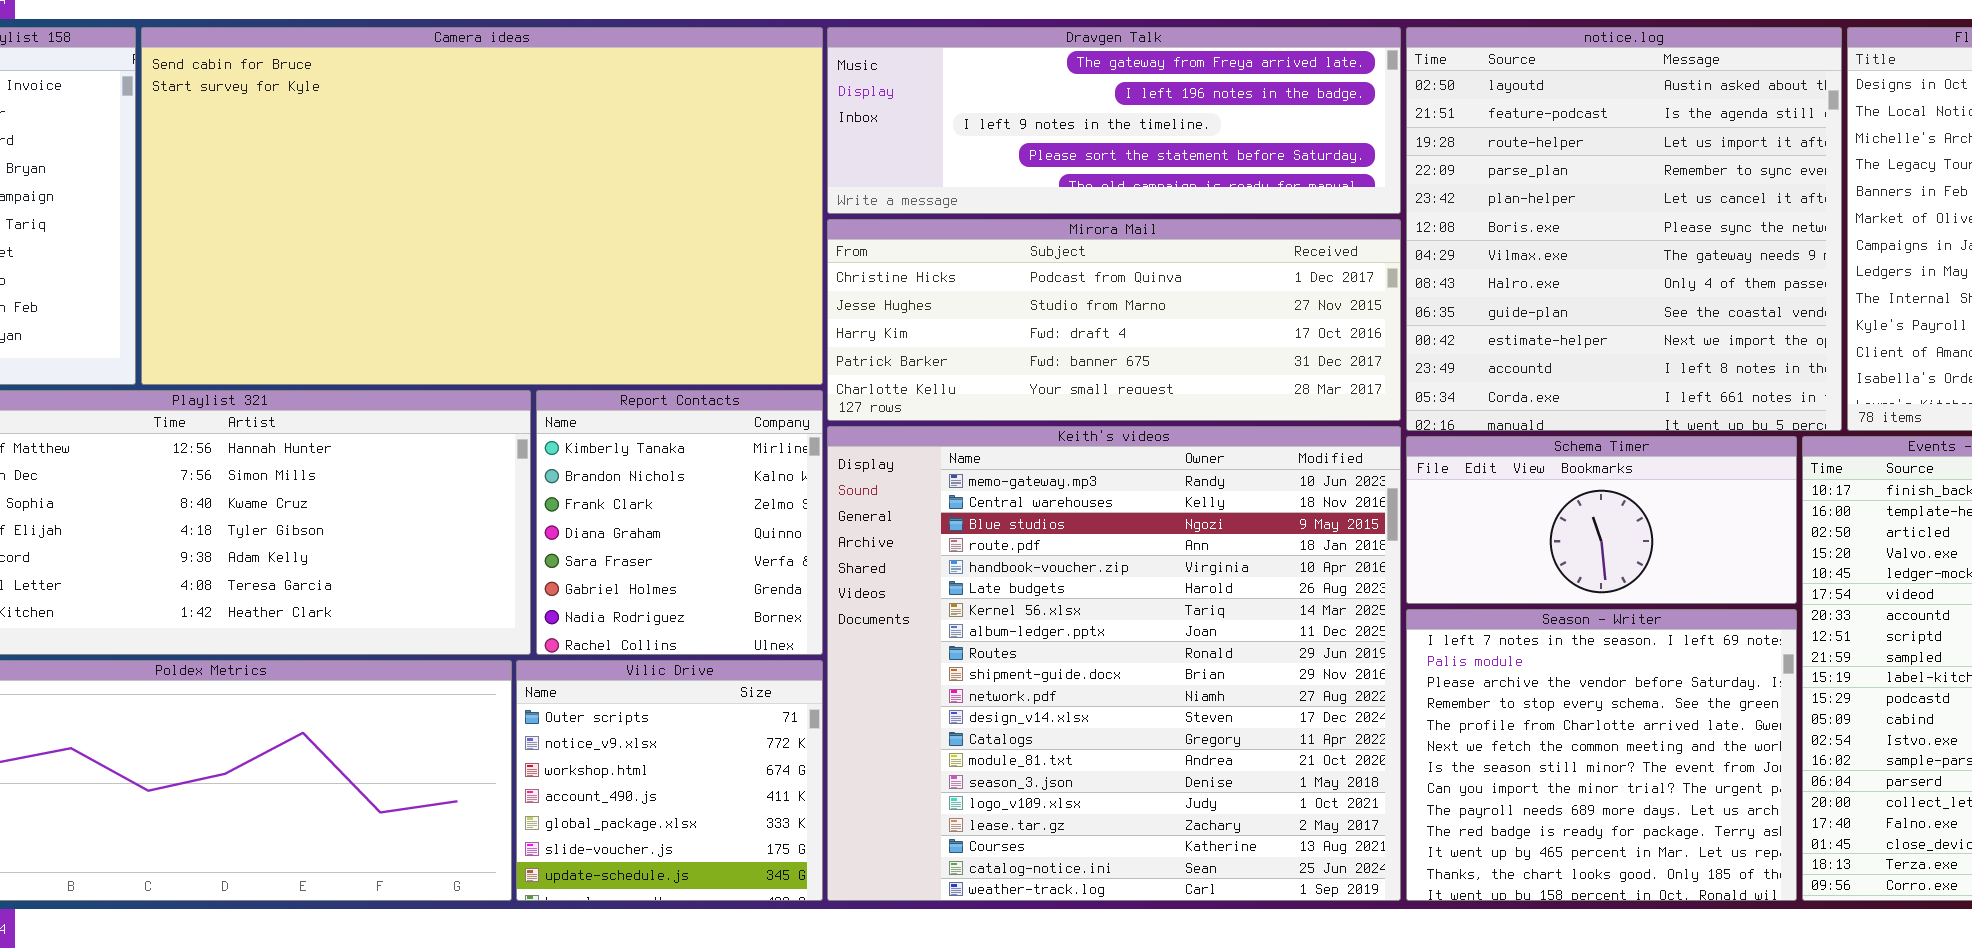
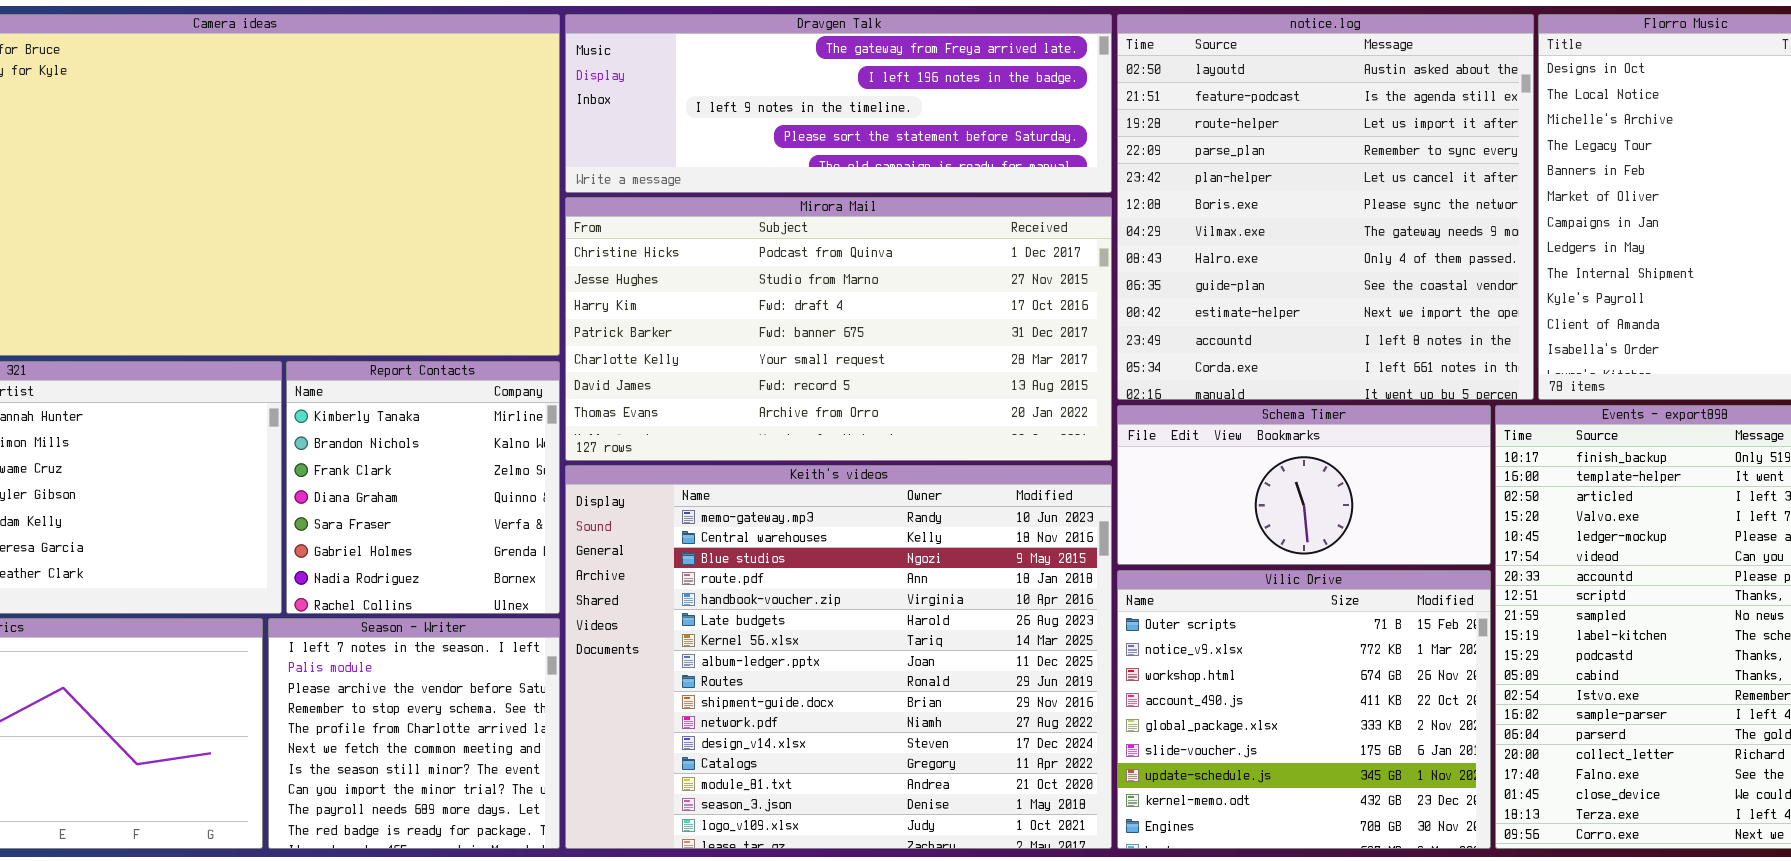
Mirora Mail: [827,219,1401,421] -> [565,197,1112,461], resized
Keith's videos: [827,426,1401,901] -> [565,465,1112,849], resized
Season - Writer: [1406,609,1797,901] -> [268,618,560,849], moved, resized
Vilic Drive: [516,660,823,901] -> [1117,570,1491,849], moved, resized

